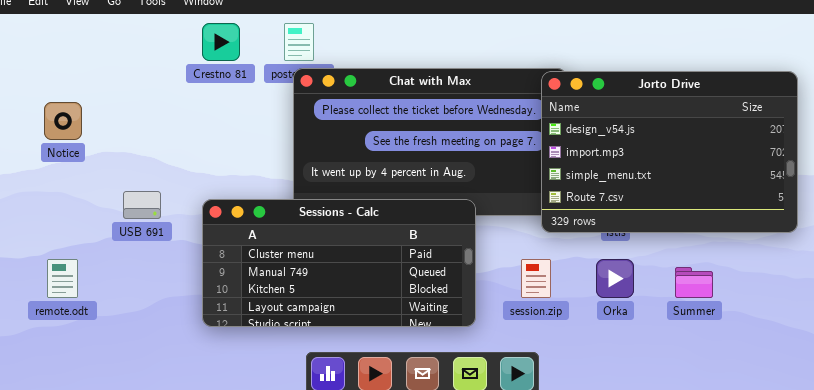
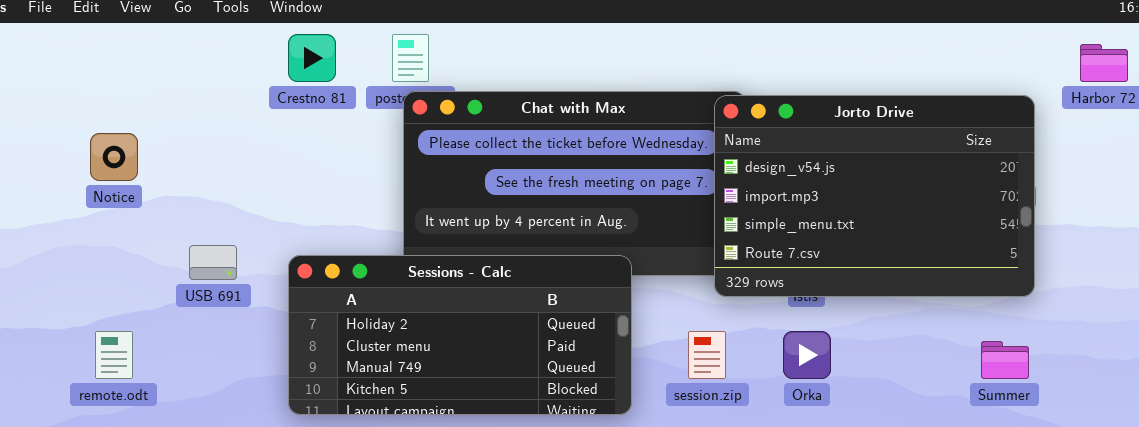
Sessions - Calc: [202,199,476,327] -> [288,255,632,415], scrolled up 1 row
Summer: [675,267,713,298] -> [981,341,1029,379], moved

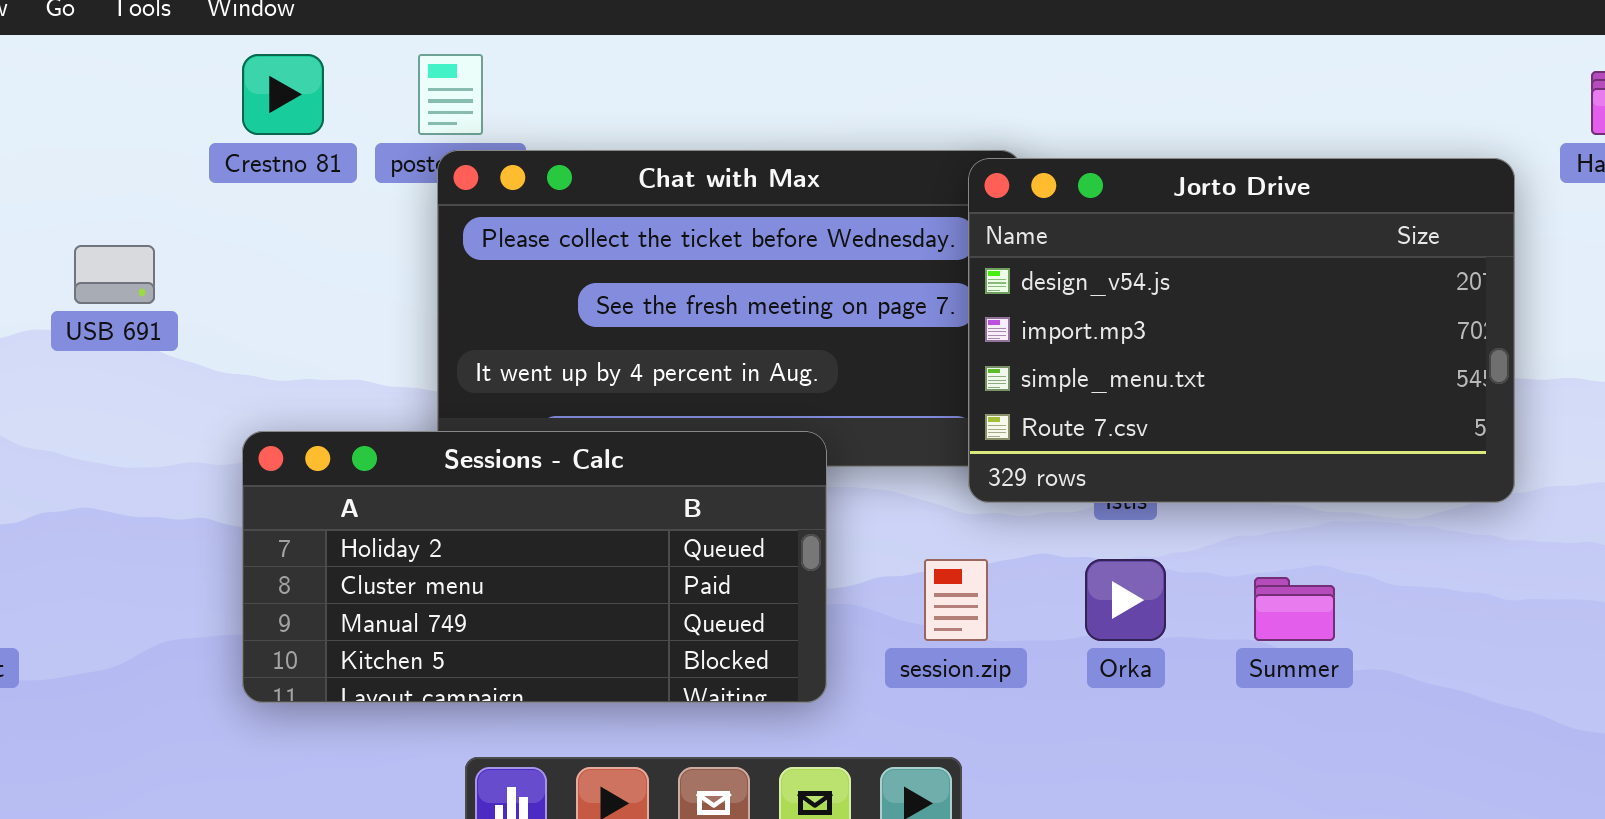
USB 691: [189,245,237,280] -> [74,245,155,304], moved
Summer: [981,341,1029,379] -> [1254,577,1335,641], moved

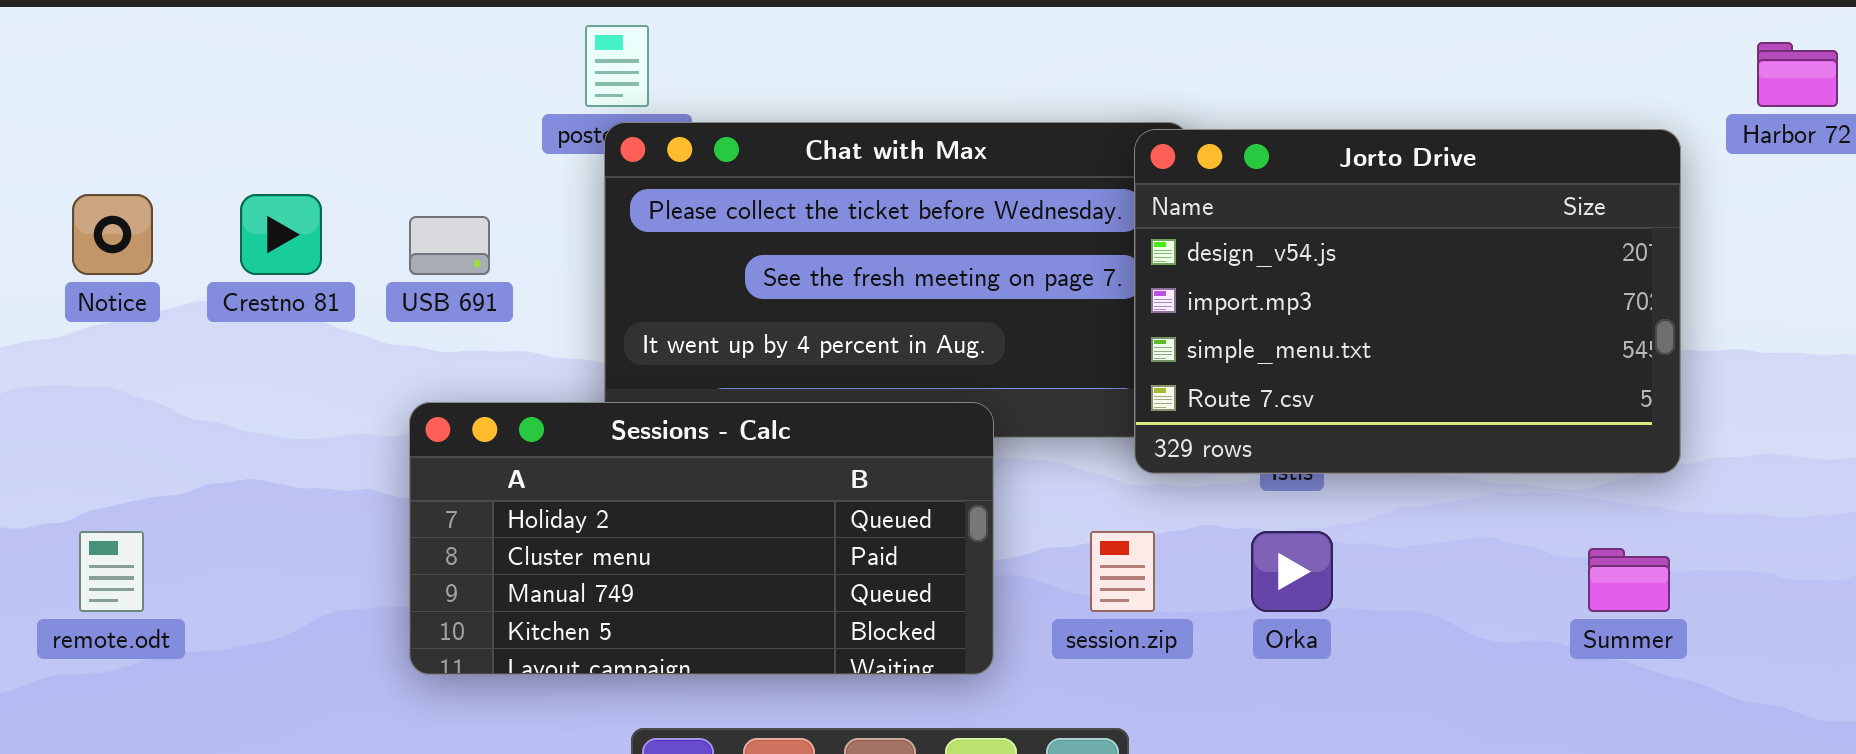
Crestno 81: [242,54,324,135] -> [240,194,322,275], moved
USB 691: [74,245,155,304] -> [409,216,490,275], moved
Summer: [1254,577,1335,641] -> [1588,548,1670,612], moved

